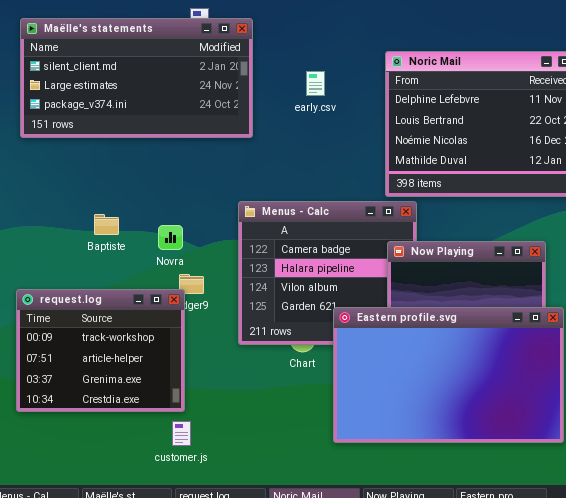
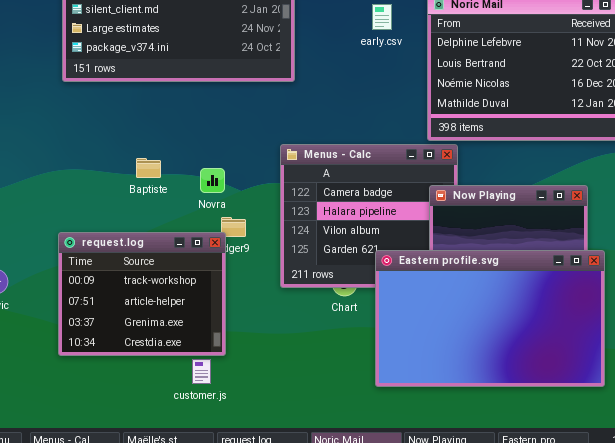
early.csv: [306,71,325,96] -> [372,4,392,30], moved
customer.js: [172,421,191,446] -> [192,359,211,384], moved

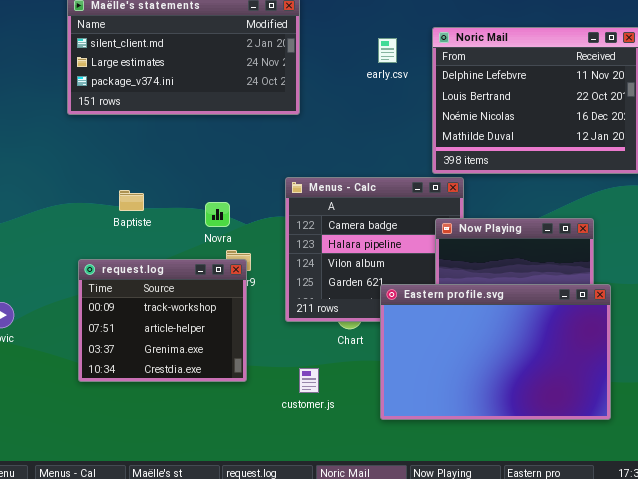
Baptiste: [136,158,161,178] -> [119,190,144,211], moved
request.log: [58,232,226,356] -> [78,259,247,382], moved
customer.js: [192,359,211,384] -> [299,368,319,393], moved

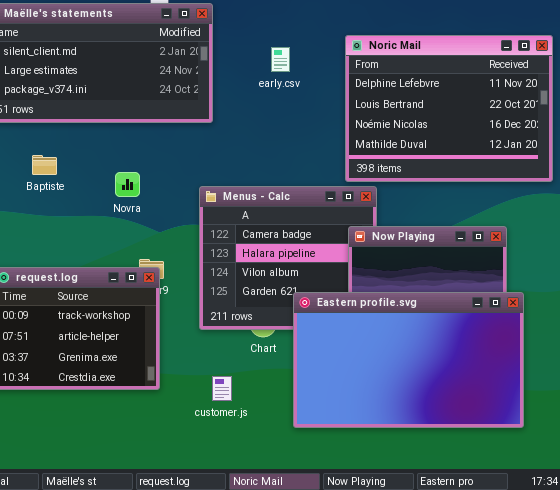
early.csv: [378,38,397,63] -> [271,47,290,72], moved
Baptiste: [119,190,144,211] -> [32,155,57,175], moved
Novra: [205,202,230,227] -> [115,172,140,197], moved

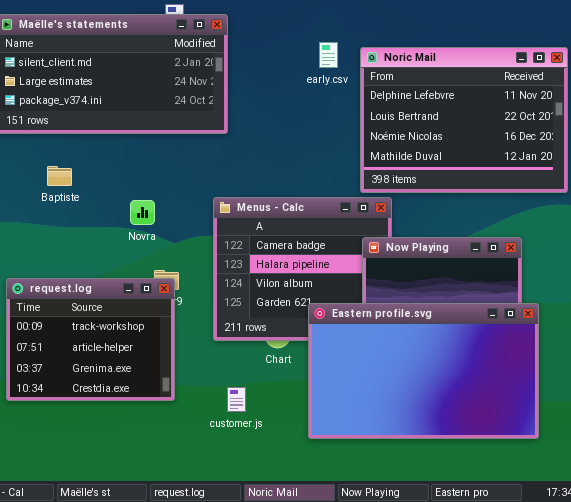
early.csv: [271,47,290,72] -> [319,42,338,68], moved
Novra: [115,172,140,197] -> [130,200,155,225], moved

